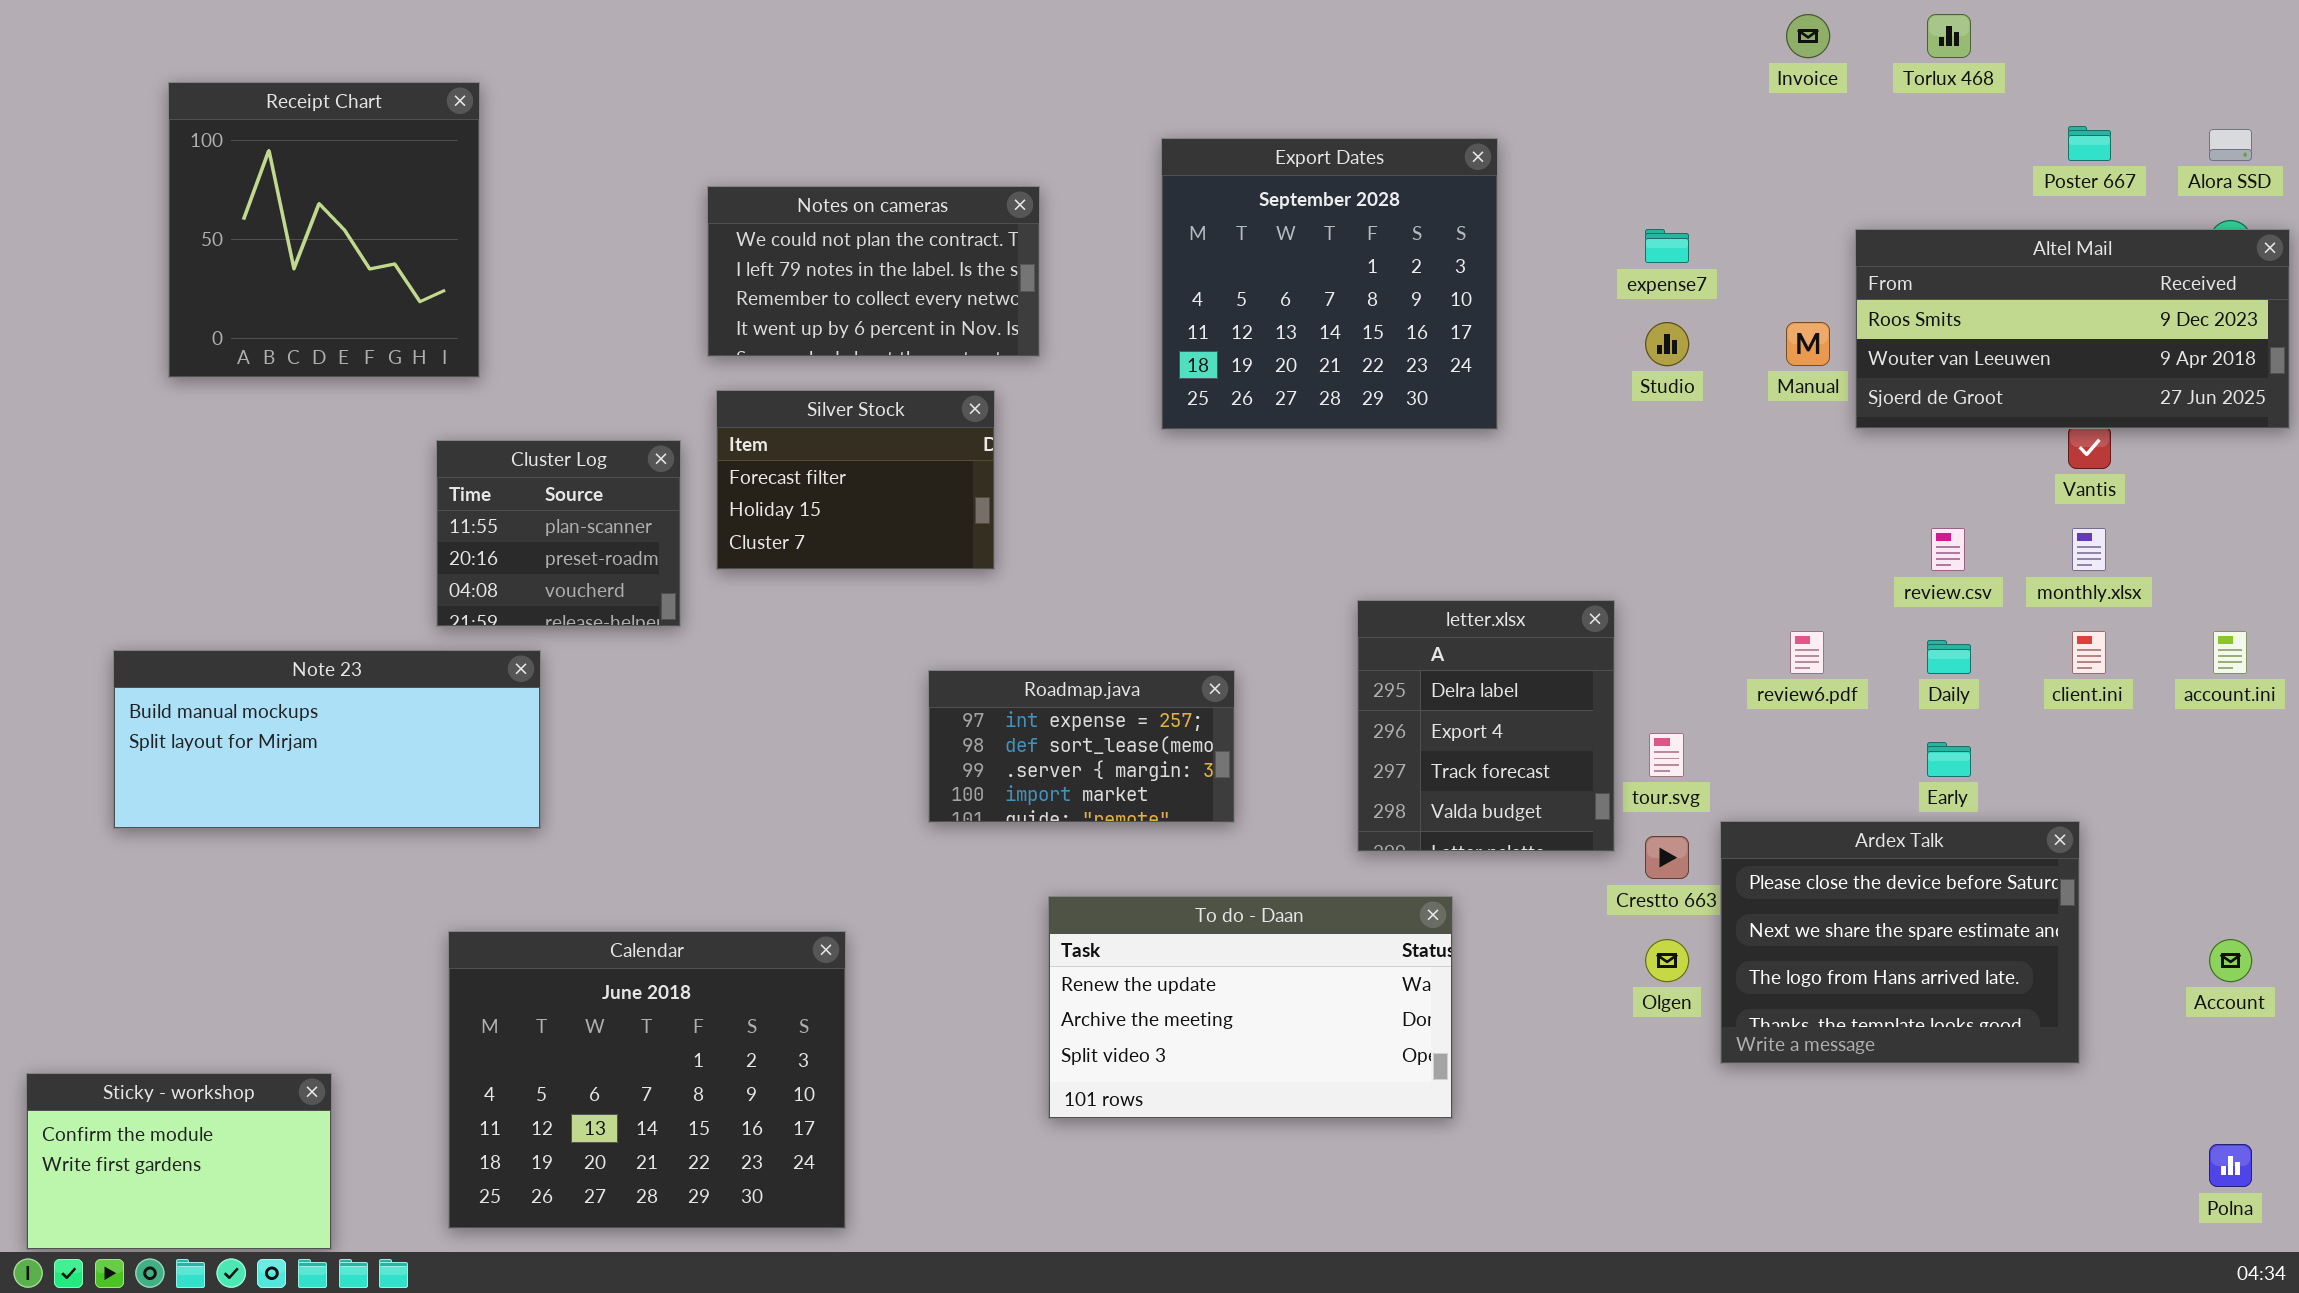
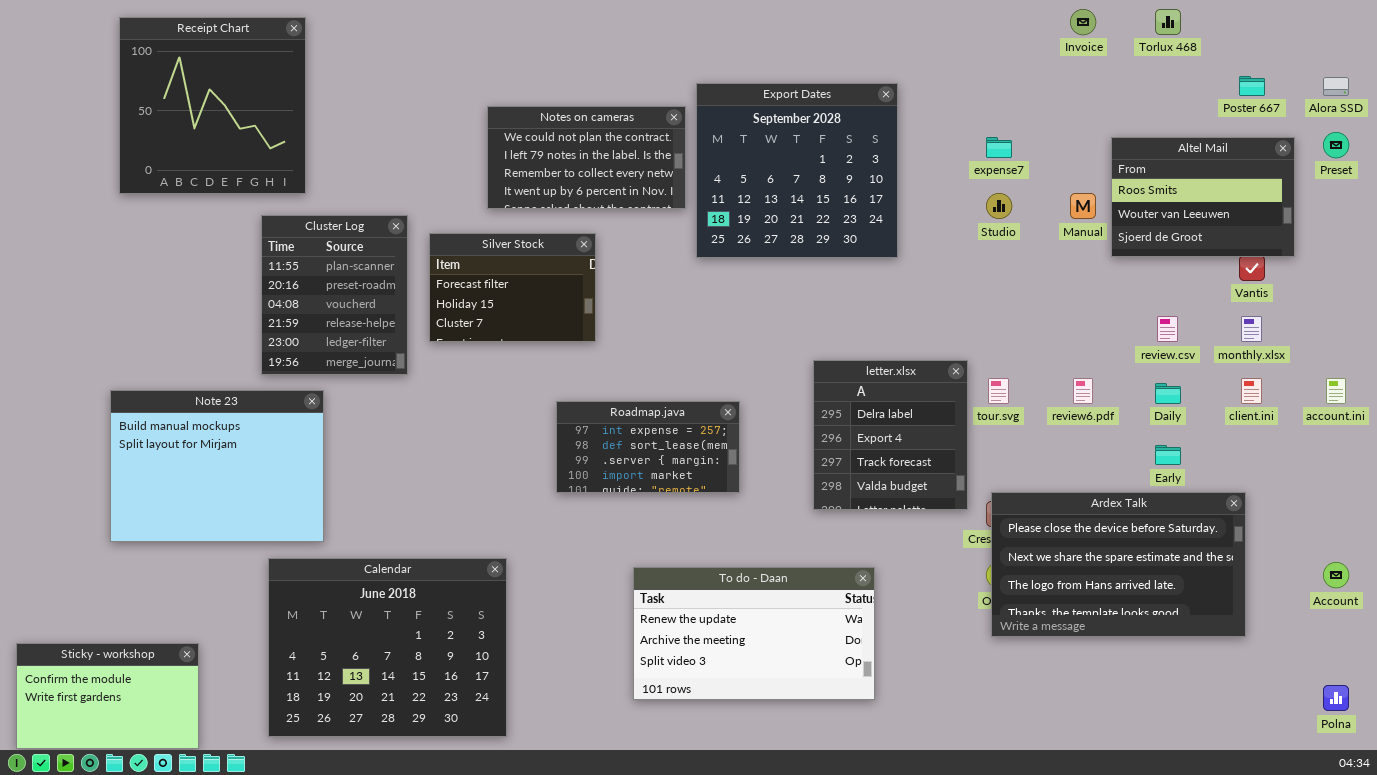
Receipt Chart: [168,82,480,378] -> [119,17,306,194], moved
Notes on cameras: [707,186,1040,357] -> [487,106,686,209], moved
Altel Mail: [1855,229,2290,429] -> [1111,137,1295,257], resized
Cluster Log: [436,440,681,627] -> [261,215,408,375], resized
Note 23: [113,650,541,829] -> [110,390,324,542], resized
tour.svg: [1649,733,1684,777] -> [988,378,1009,404], moved
Ardex Talk: [1720,821,2080,1064] -> [991,492,1246,637], resized
To do - Daan: [1048,896,1453,1119] -> [633,567,875,700], moved

